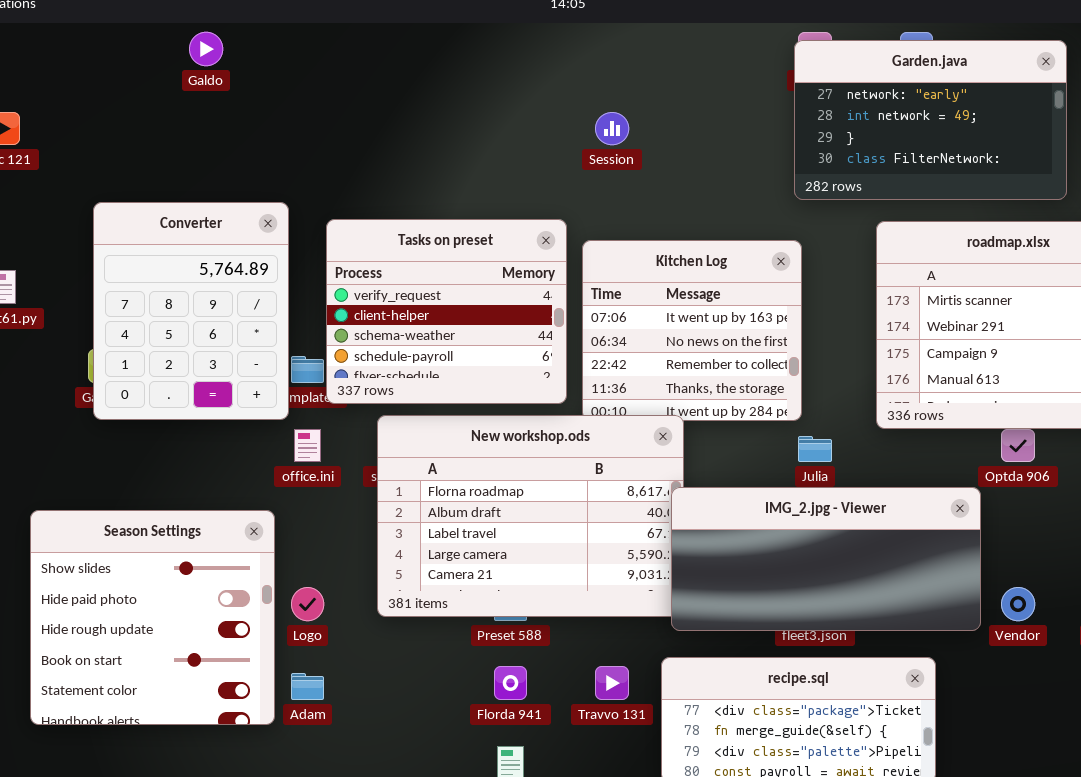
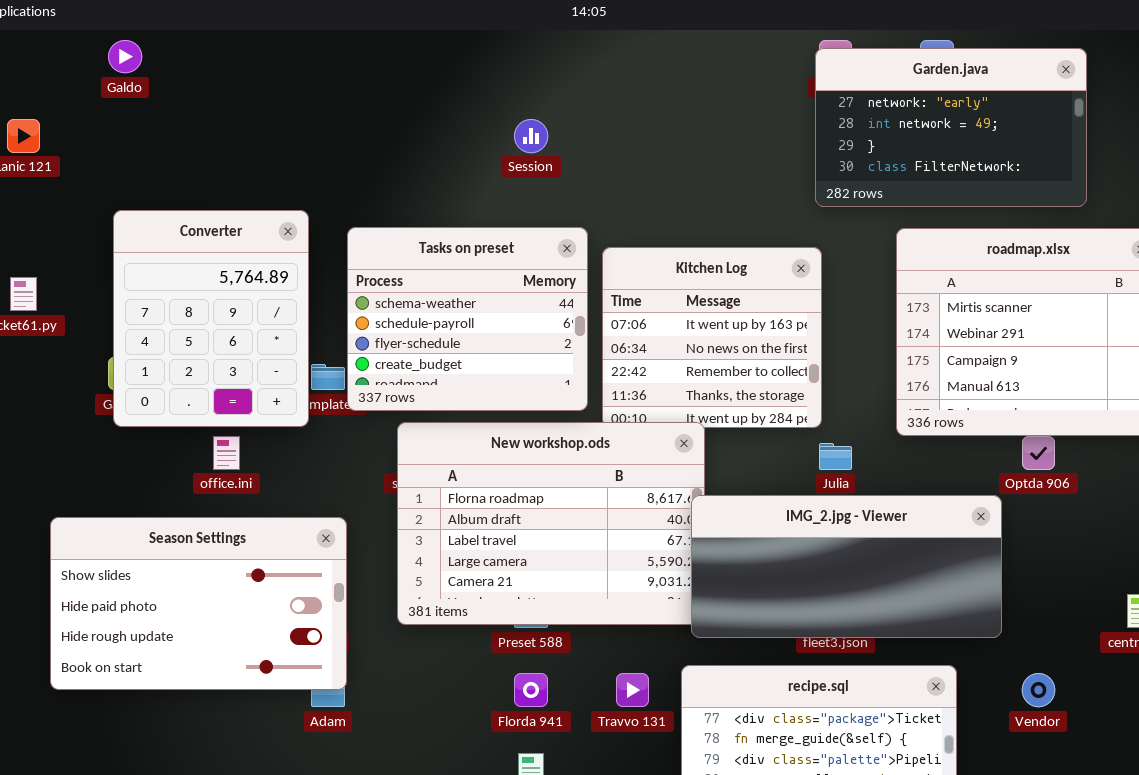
Galdo: [189,32,223,66] -> [108,40,142,73], moved
Session: [595,112,629,145] -> [514,119,548,153], moved
Tasks on preset: [326,219,567,404] -> [347,227,588,411], scrolled down 2 rows
office.ini: [294,429,321,462] -> [213,436,240,470], moved
Season Settings: [30,510,275,725] -> [50,517,347,690], resized
Vendor: [1001,587,1035,621] -> [1022,673,1055,707], moved

